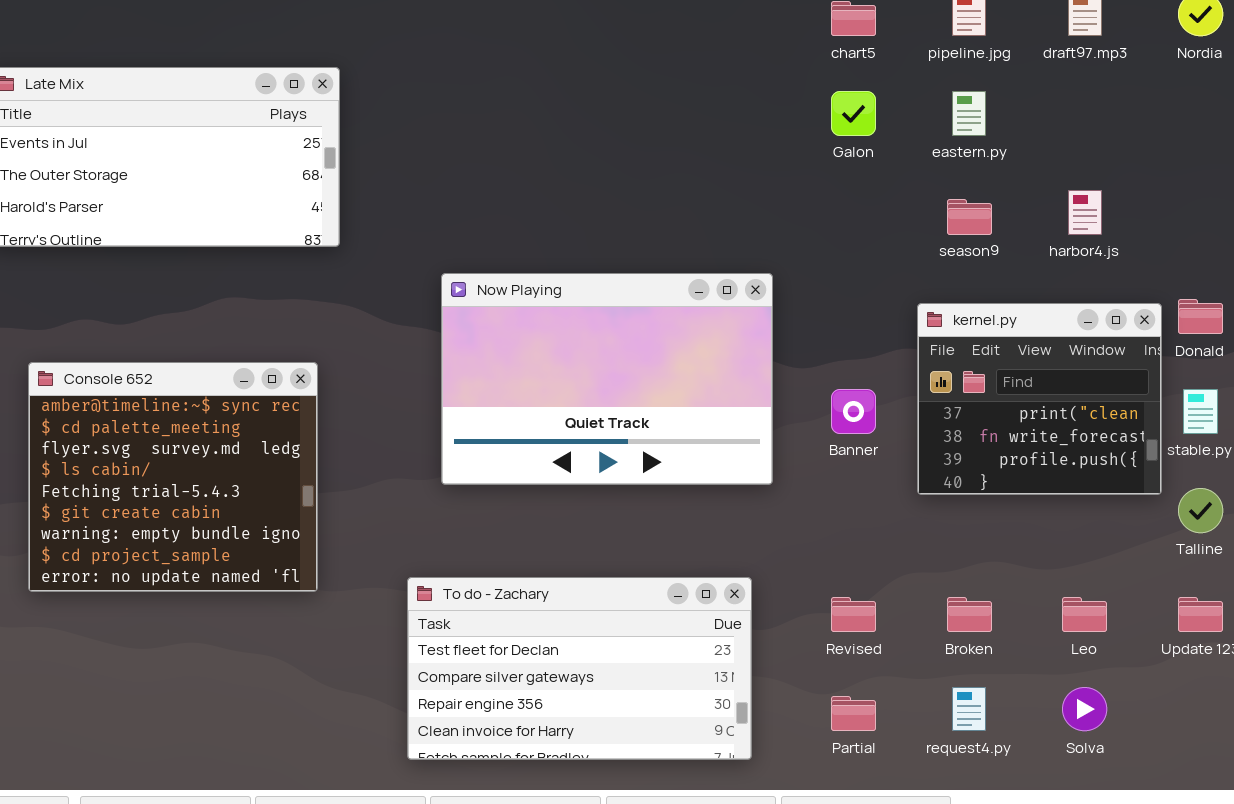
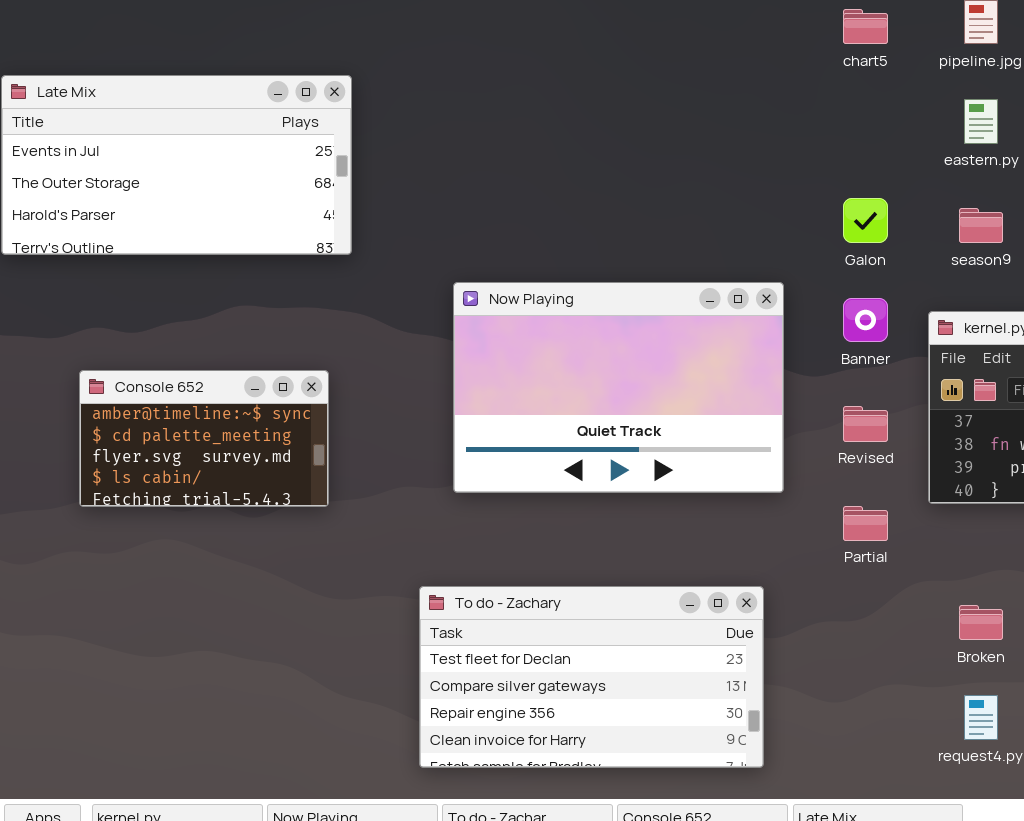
Galon: [831,91,876,136] -> [843,198,888,243], moved
Console 652: [28,362,318,592] -> [79,370,329,507], resized
Banner: [831,389,876,434] -> [843,298,888,342], moved
Revised: [831,597,876,632] -> [843,406,888,442], moved
Partial: [831,696,876,731] -> [843,506,888,541], moved

